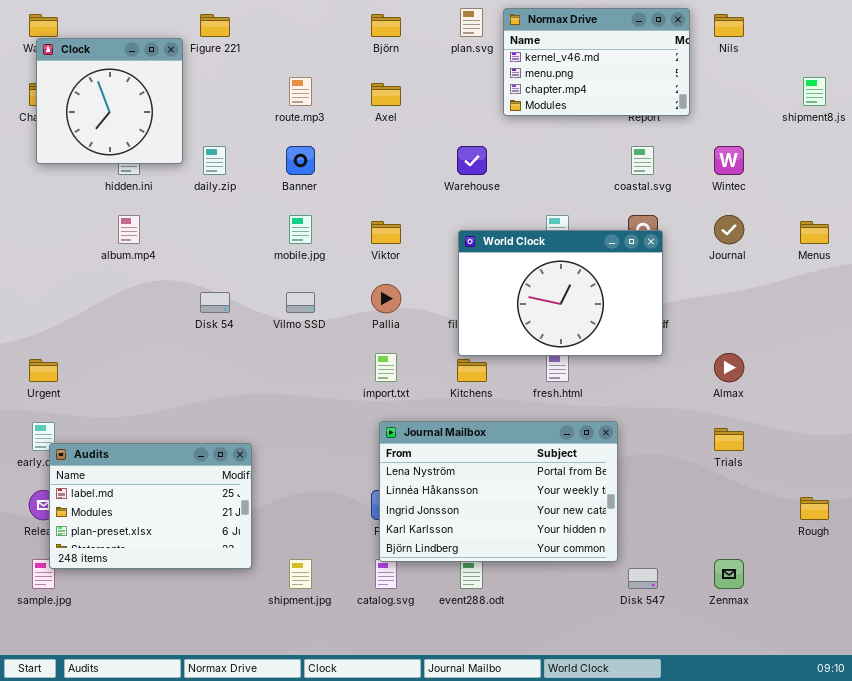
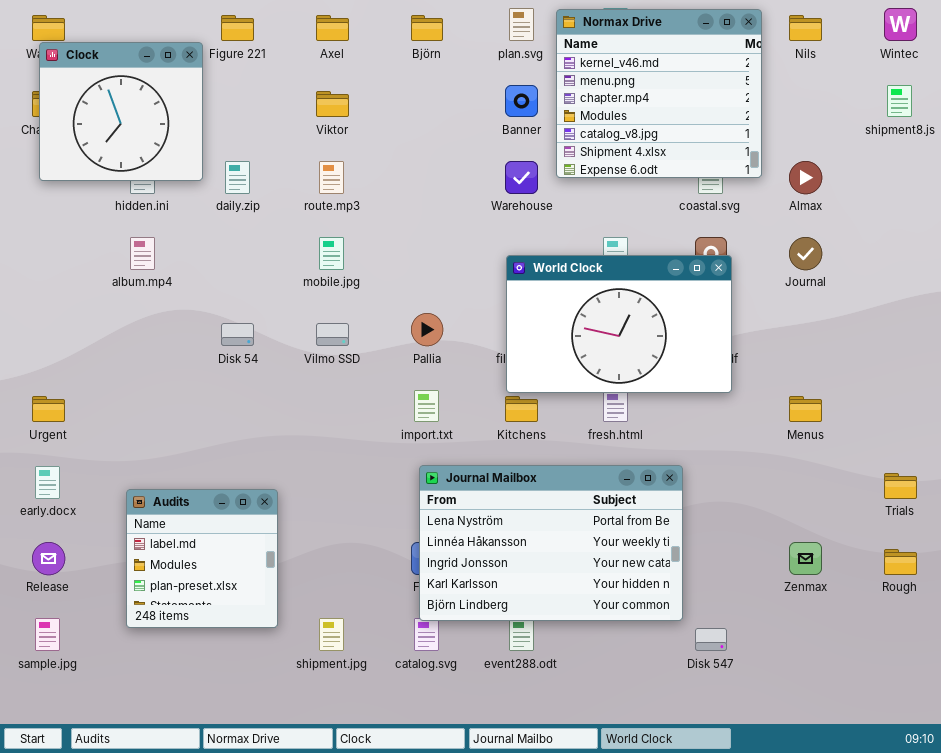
Normax Drive: [503,8,690,116] -> [556,9,762,178], resized
route.mp3: [289,77,312,106] -> [319,161,344,194], moved
Axel: [371,83,401,106] -> [316,15,349,41], moved
Banner: [286,146,315,175] -> [505,85,538,117], moved
Wintec: [714,146,744,175] -> [884,8,917,41], moved
Viktor: [371,221,401,244] -> [316,91,349,117], moved
Menus: [800,221,829,244] -> [789,396,822,422], moved
Almax: [714,353,744,382] -> [789,161,822,194], moved
Trials: [714,428,744,451] -> [884,473,917,499], moved
Audits: [49,443,252,569] -> [126,489,278,628], resized
Zenmax: [714,559,744,589] -> [789,542,822,575], moved

